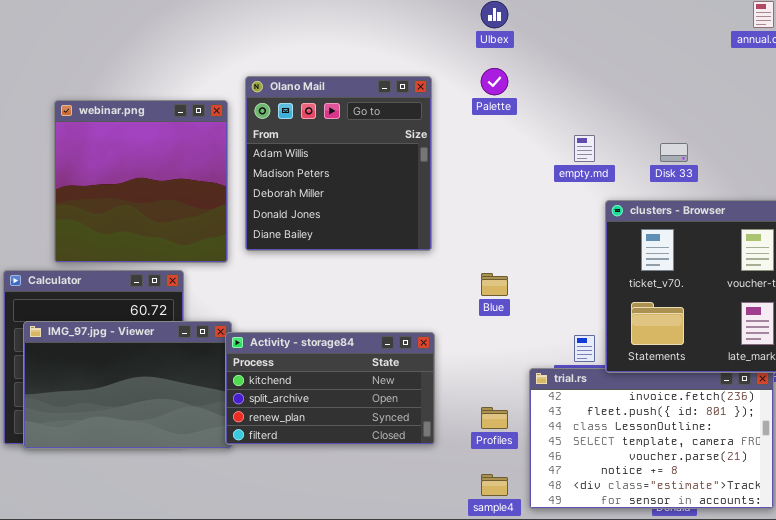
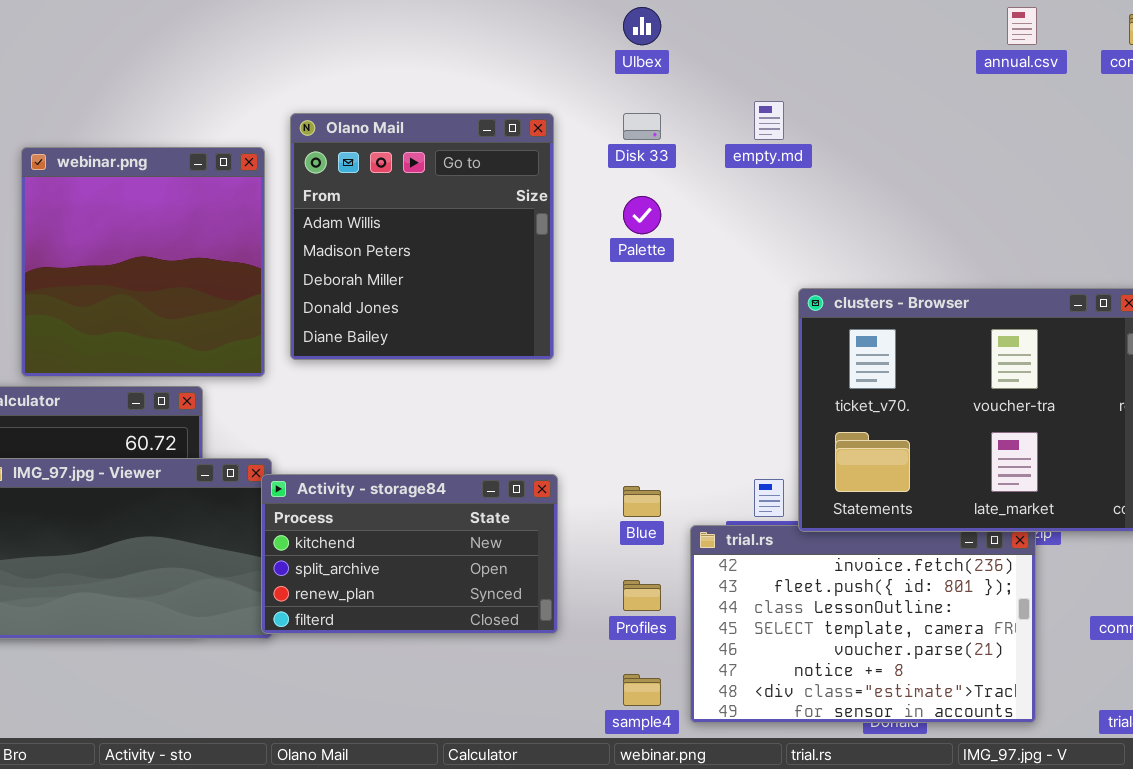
Palette: [481,68,508,95] -> [623,196,661,234], moved
empty.md: [574,135,595,162] -> [754,101,784,140], moved
Disk 33: [660,143,688,162] -> [623,113,661,140], moved
Blue: [481,273,508,296] -> [623,486,661,517], moved

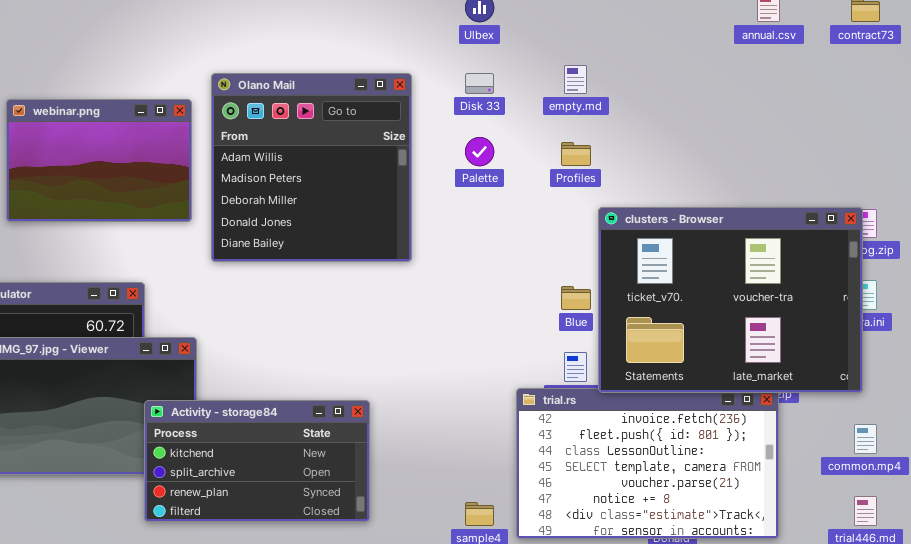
webinar.png: [21,147,265,377] -> [6,99,192,222], resized
Activity - storage84: [261,474,558,634] -> [144,400,370,522], moved
Blue: [623,486,661,517] -> [561,286,591,310], moved
Profiles: [623,580,661,611] -> [561,142,591,166], moved

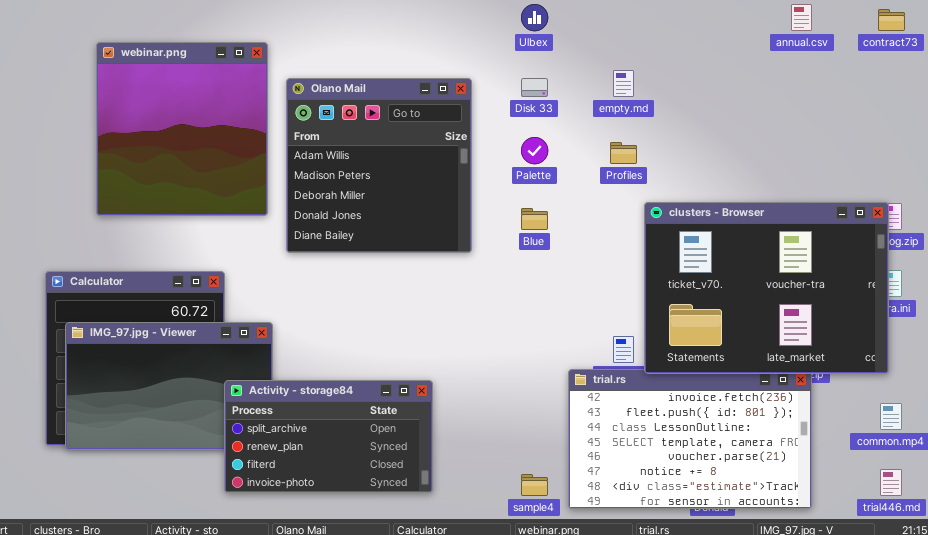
webinar.png: [6,99,192,222] -> [96,42,268,216], resized
Blue: [561,286,591,310] -> [521,208,548,230], moved
Activity - storage84: [144,400,370,522] -> [224,380,433,493], scrolled down 1 row

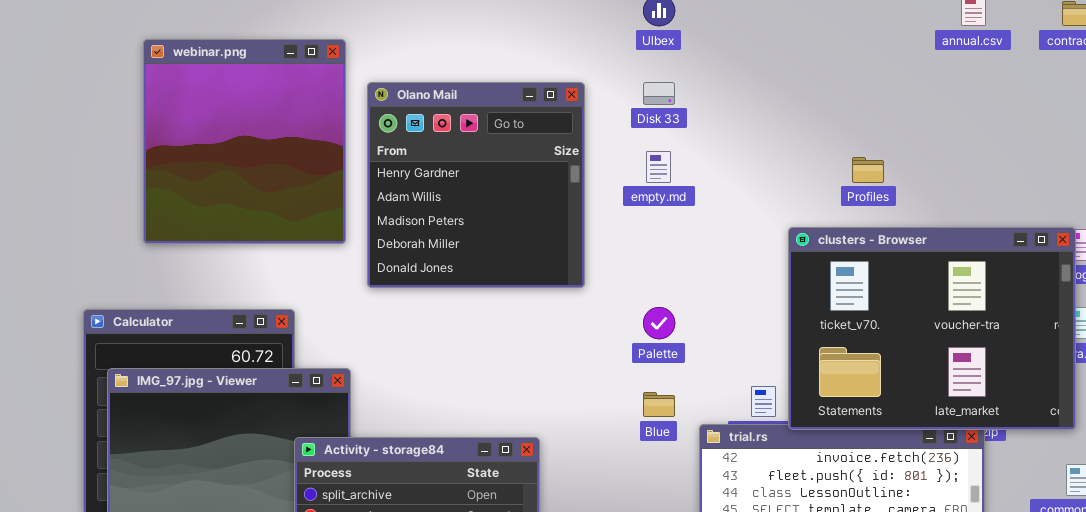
empty.md: [613,70,634,97] -> [646,151,671,183], moved
Olano Mail: [286,78,472,253] -> [367,82,585,288], scrolled up 1 row
Palette: [521,137,548,164] -> [643,307,675,339], moved
Profiles: [610,142,637,164] -> [852,157,884,183], moved
Blue: [521,208,548,230] -> [643,392,675,417], moved

